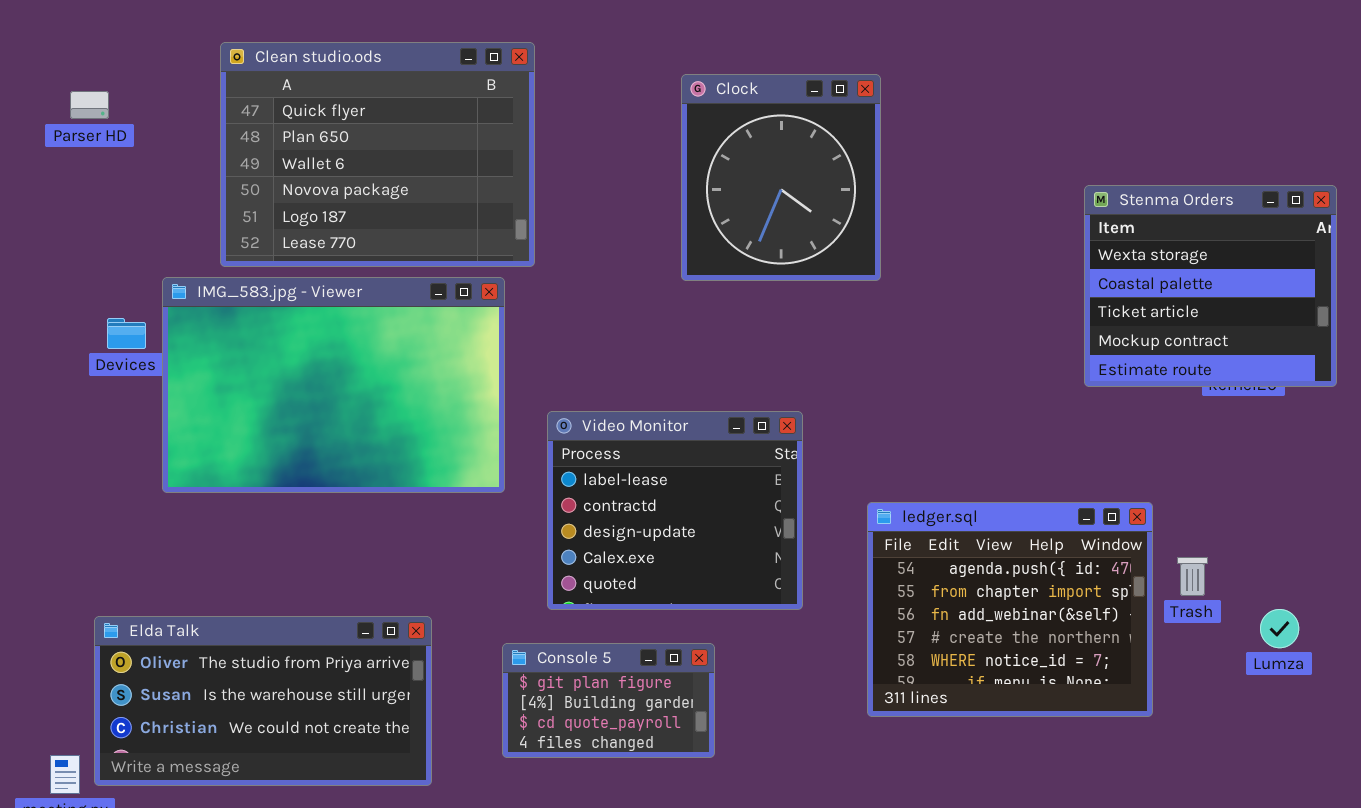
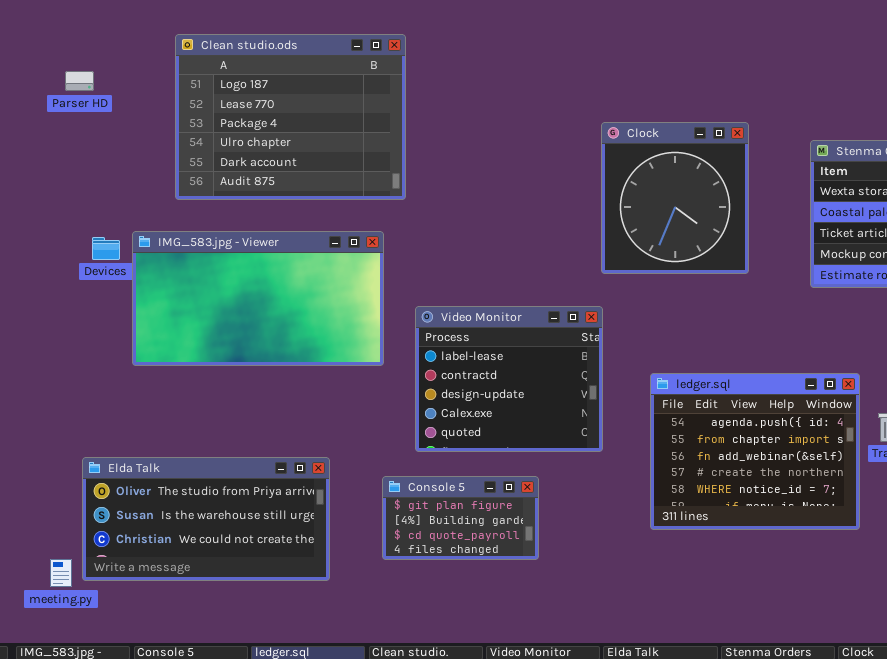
Clean studio.ods: [220,42,535,267] -> [175,34,406,200], scrolled down 4 rows
Clock: [681,74,881,281] -> [601,122,749,274], moved
IMG_583.jpg - Viewer: [162,277,505,493] -> [132,231,384,366], resized

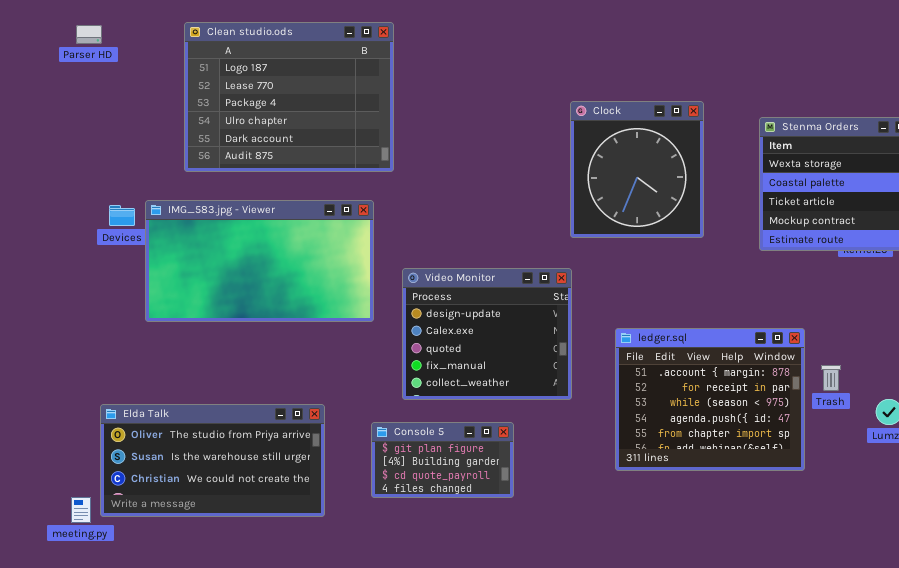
Parser HD: [65,71,94,91] -> [76,25,102,44], moved
Video Monitor: [415,306,603,452] -> [402,268,572,400], scrolled down 2 rows
ledger.sql: [650,373,860,530] -> [615,328,805,471], scrolled up 3 rows

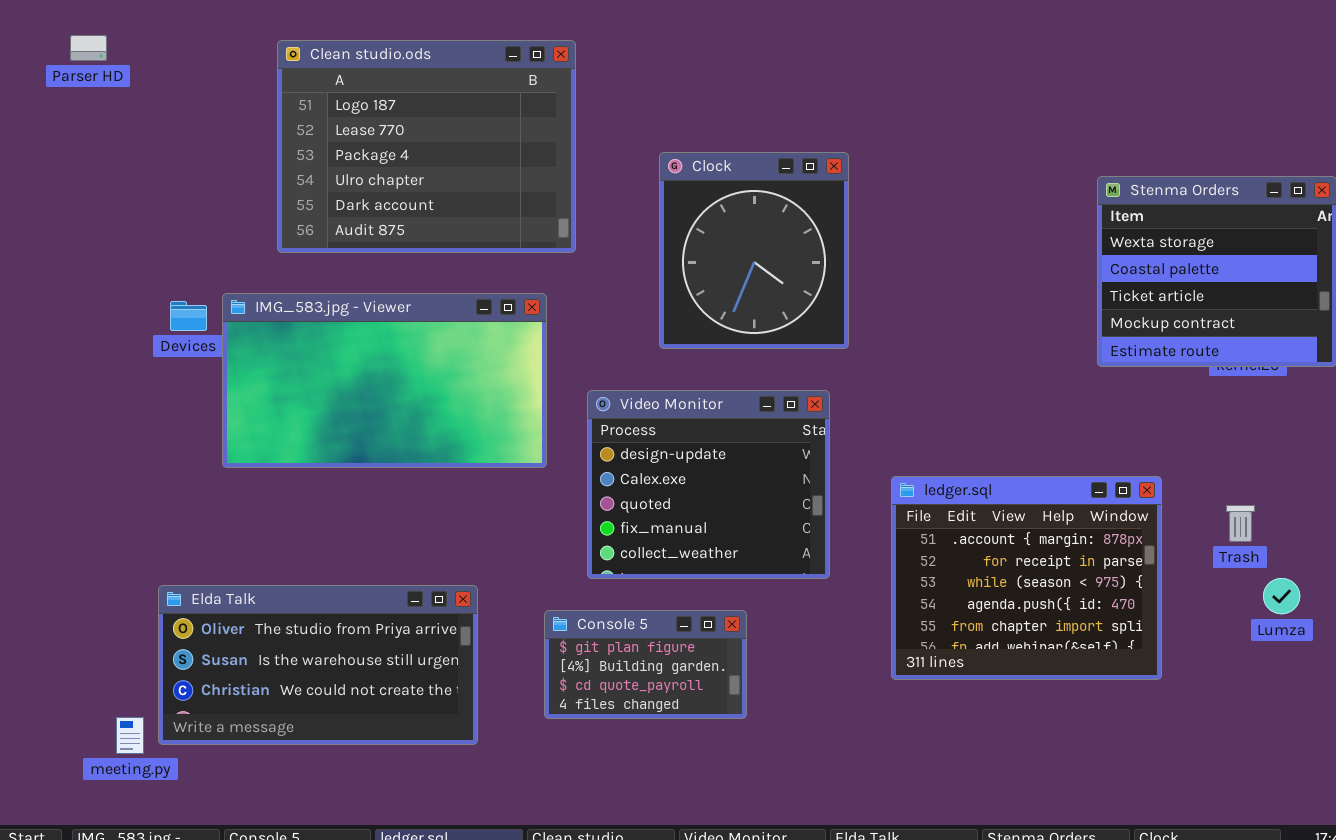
Parser HD: [76,25,102,44] -> [70,35,107,61], moved
Clock: [570,101,704,238] -> [659,152,849,349], moved
Trash: [821,365,841,391] -> [1226,505,1255,542], moved

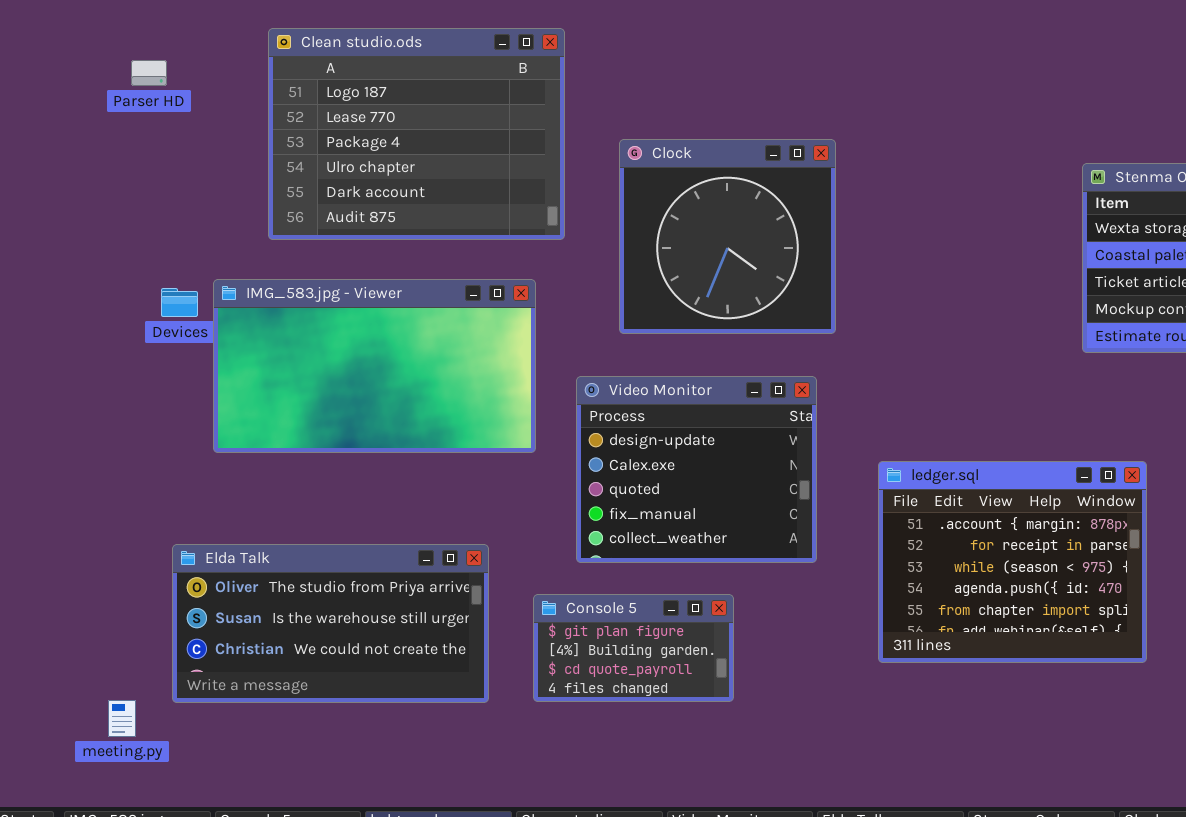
Parser HD: [70,35,107,61] -> [131,60,167,86], moved
Clock: [659,152,849,349] -> [619,139,836,334], resized
Elda Talk: [158,585,478,745] -> [172,544,489,703], moved

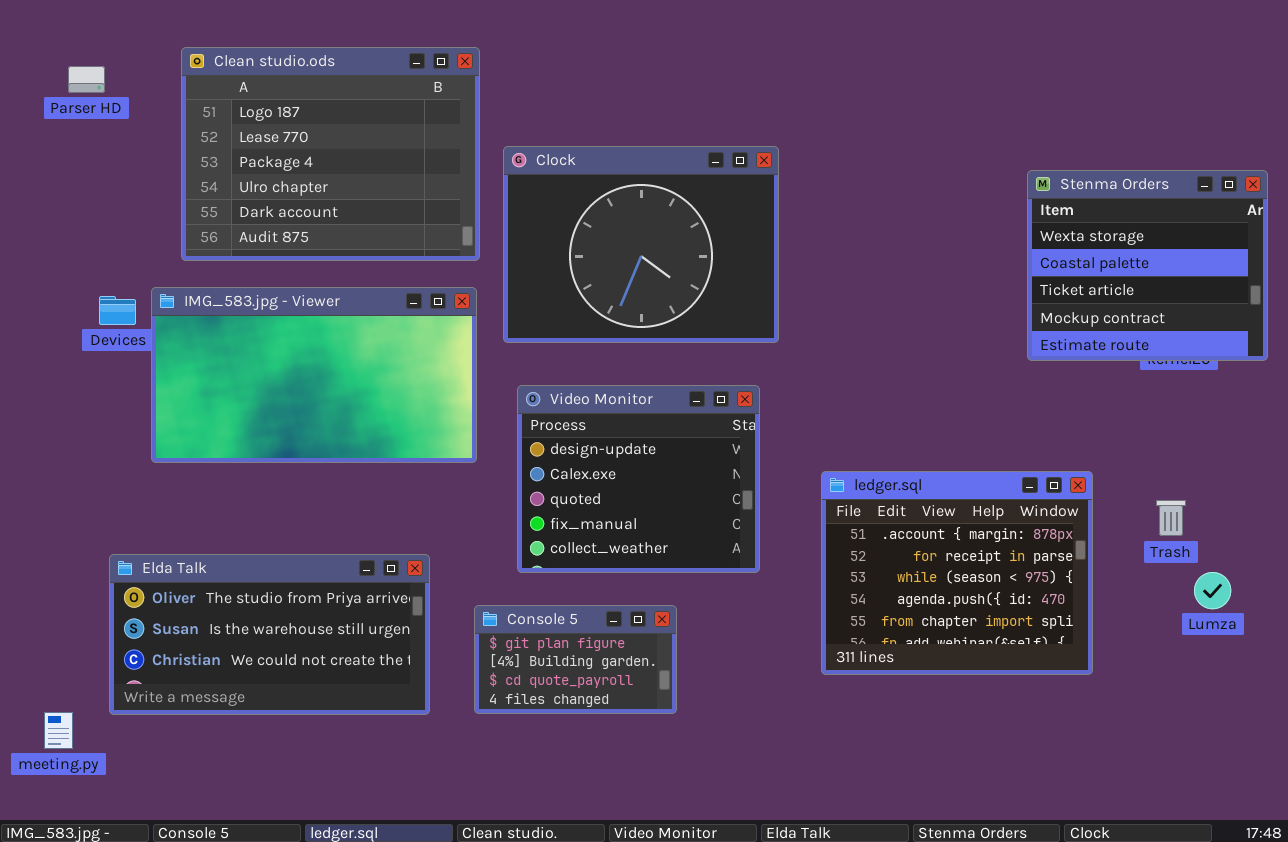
Clean studio.ods: [268,28,565,240] -> [181,47,480,261], moved
Clock: [619,139,836,334] -> [503,146,779,343], resized

